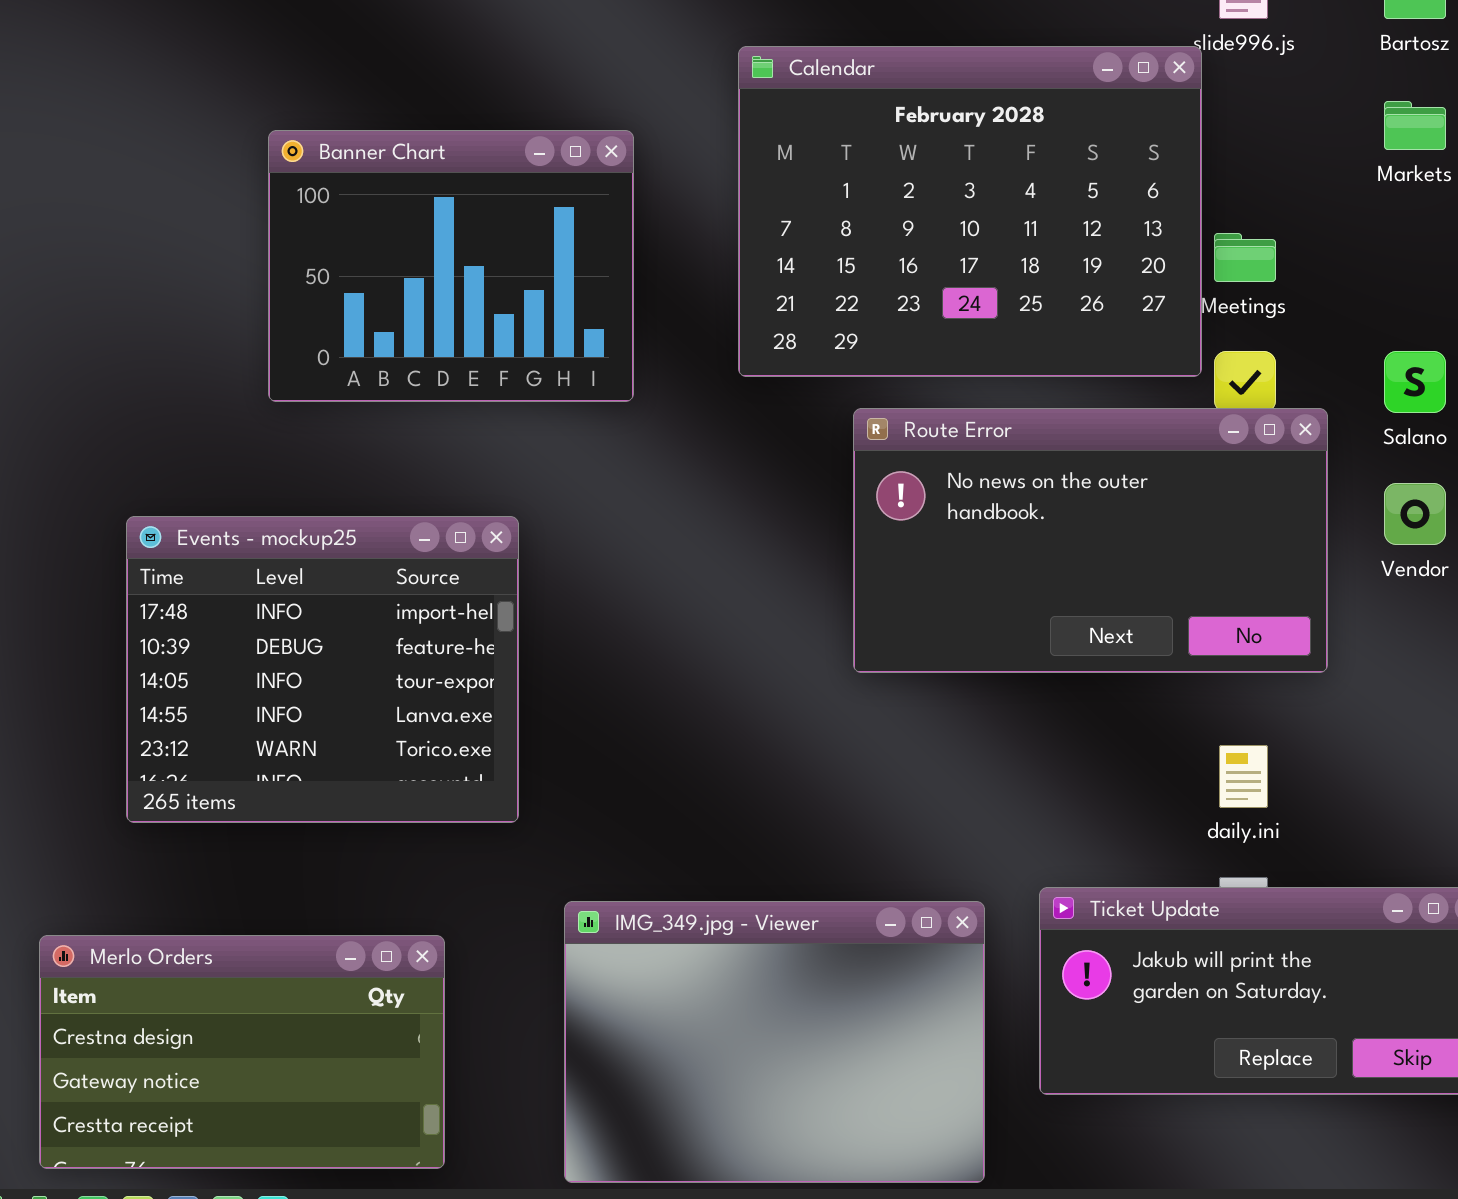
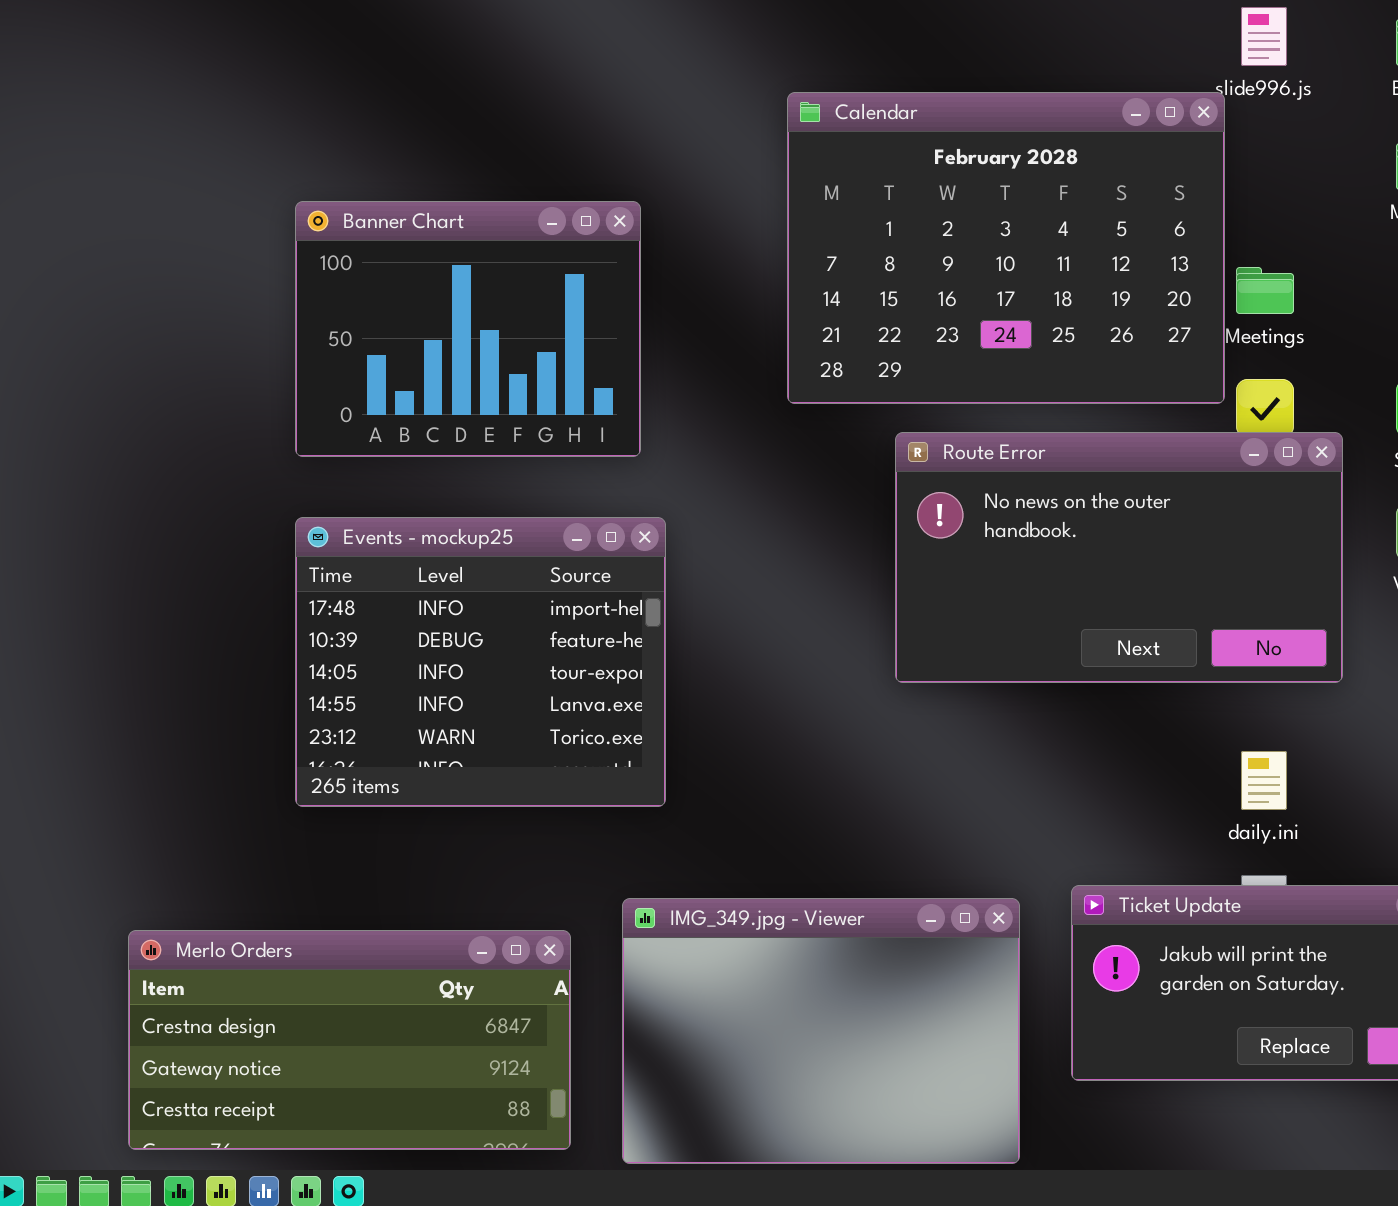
Banner Chart: [268,130,634,402] -> [295,201,641,457], moved
Events - mockup25: [126,516,519,823] -> [295,517,666,807], moved
Merlo Orders: [39,935,445,1169] -> [128,930,571,1150], resized

